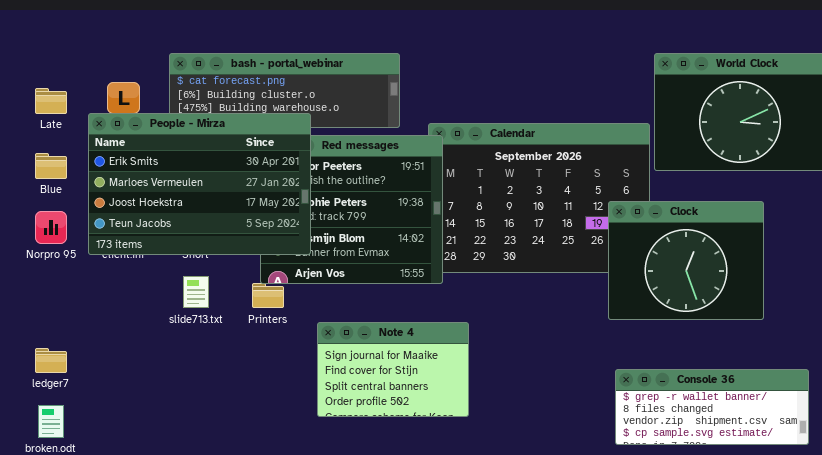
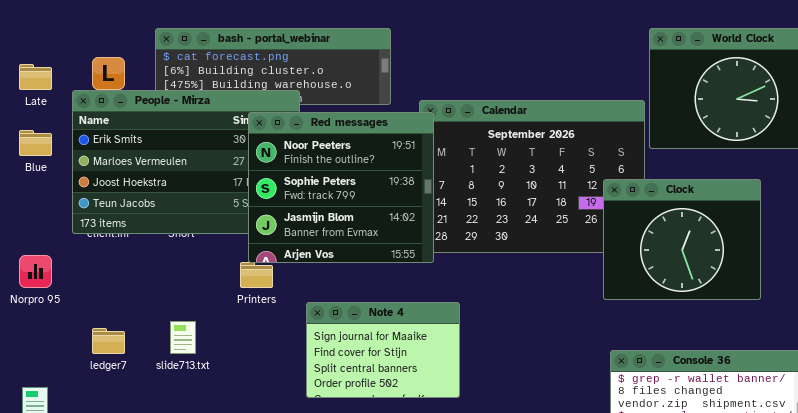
Red messages: [260,135,443,284] -> [248,112,434,263], raised
Norpro 95: [35,211,67,244] -> [19,255,52,288], moved
slide713.txt: [183,276,209,308] -> [170,321,196,354], moved
ledger7: [35,348,67,373] -> [92,328,125,354], moved

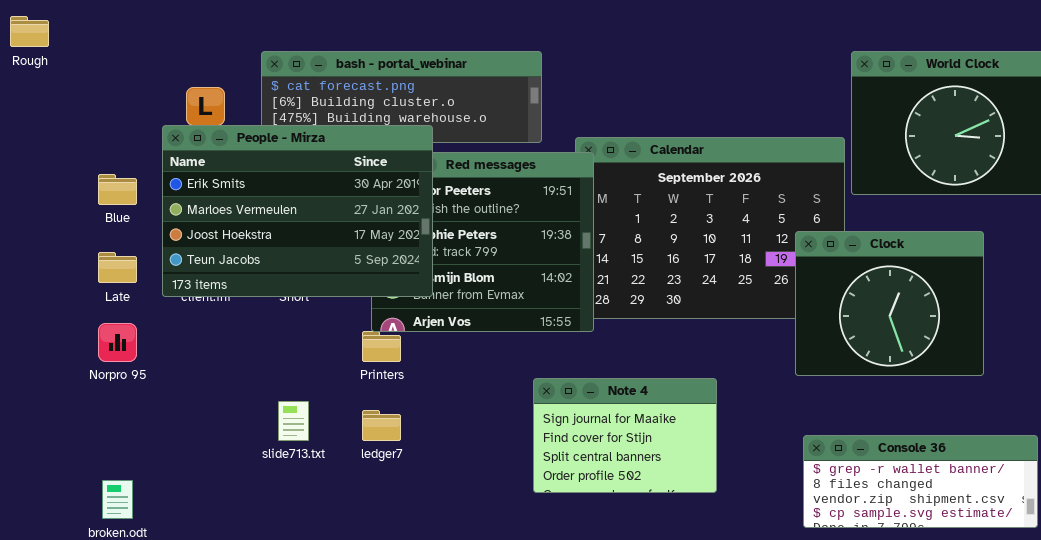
Late: [19,64,52,90] -> [98,252,137,283], moved
People - Mirza: [72,90,300,234] -> [162,125,433,297], raised
Note 4: [306,302,460,398] -> [533,378,717,493], moved
ledger7: [92,328,125,354] -> [362,410,401,441], moved

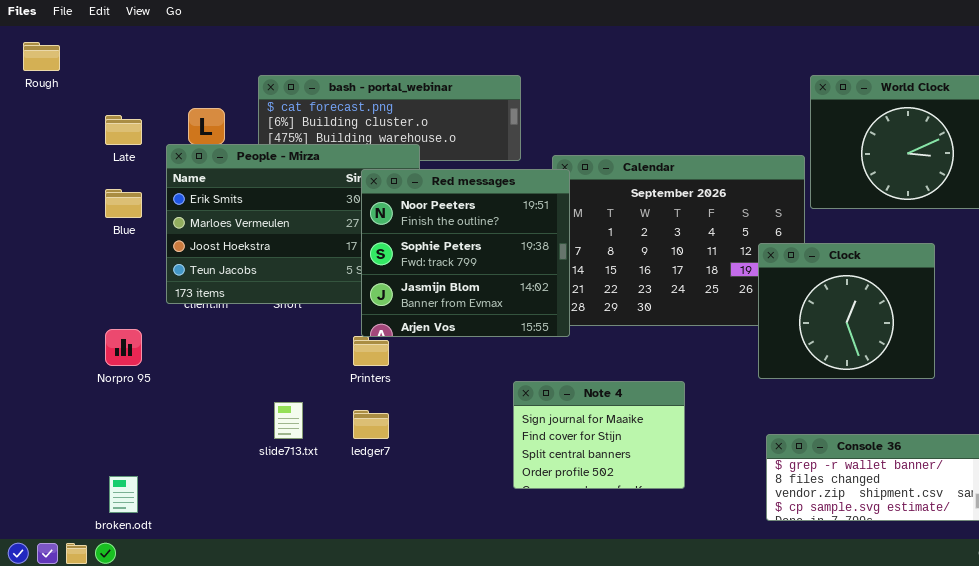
Red messages: [371,152,594,332] -> [361,169,570,337], raised
Late: [98,252,137,283] -> [105,115,142,145], moved

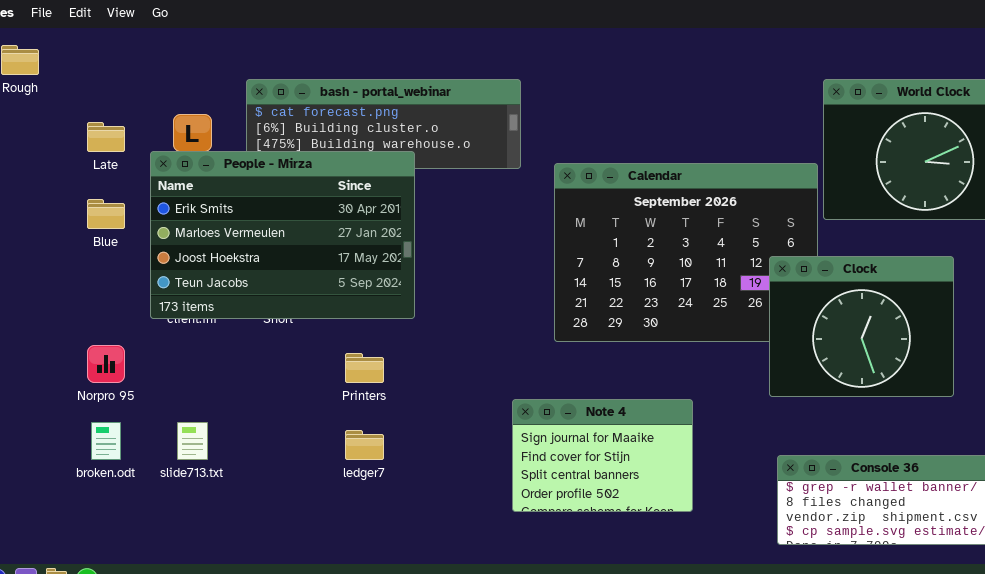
Red messages: [361,169,570,337] -> none, closed
slide713.txt: [274,402,303,439] -> [177,422,208,460], moved
broken.odt: [109,476,138,513] -> [91,422,121,460], moved

